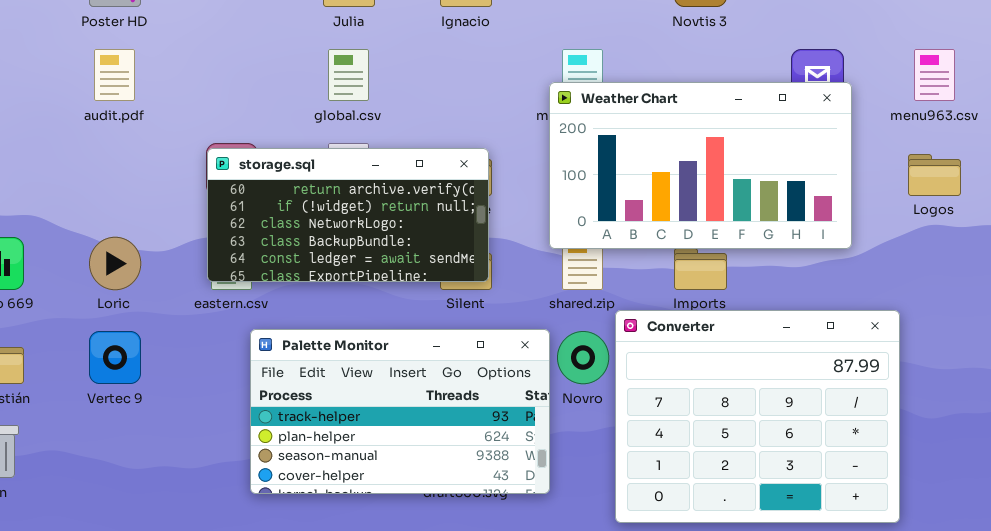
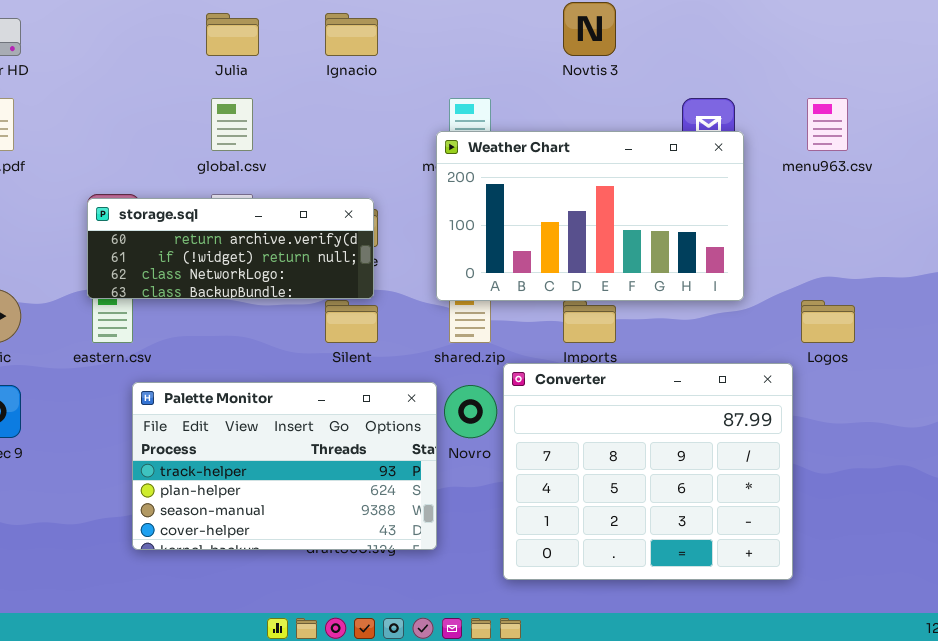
storage.sql: [207,148,489,282] -> [87,198,374,299], resized
Logos: [908,154,961,196] -> [801,300,855,343], moved

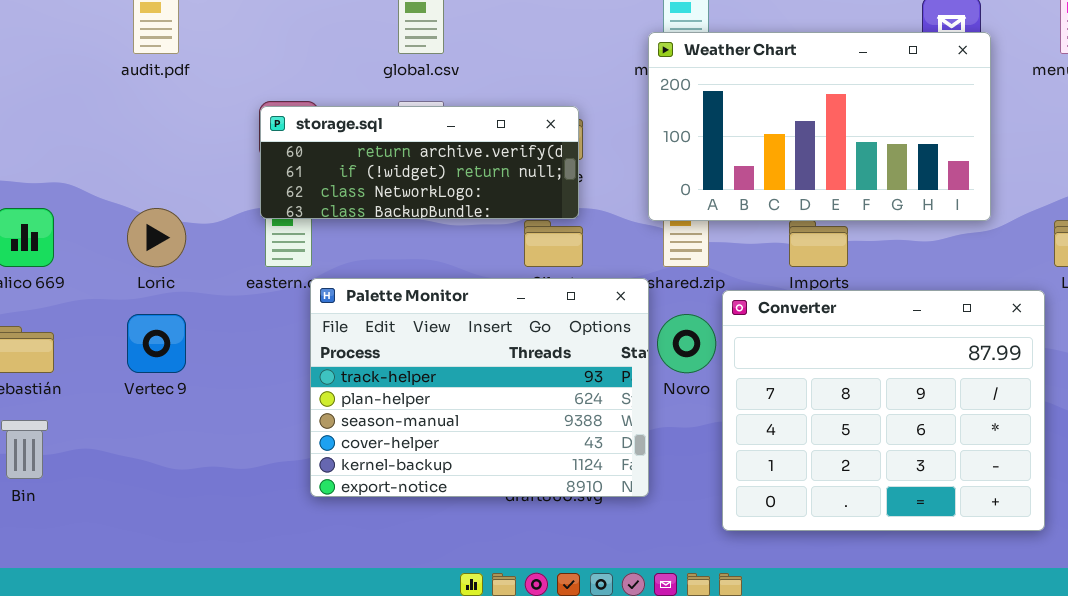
Palette Monitor: [132,382,437,550] -> [310,278,649,497], resized

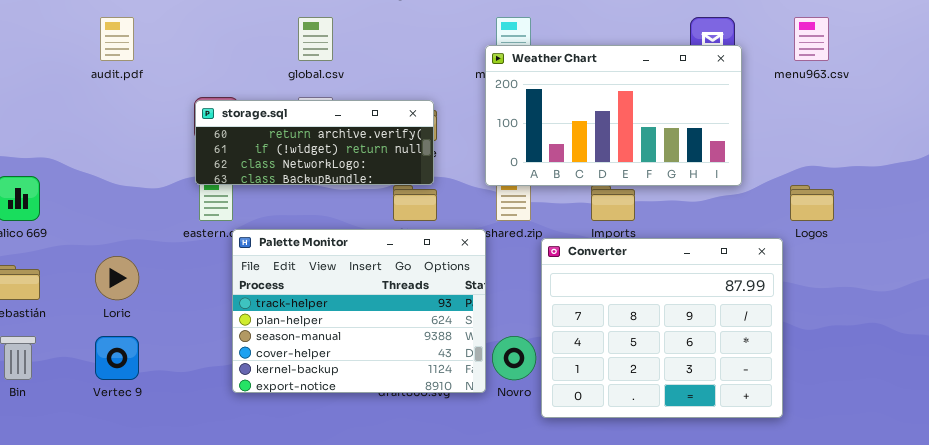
Loric: [127,208,186,267] -> [95,256,139,300], moved
Vertec 9: [127,314,186,373] -> [95,336,139,380], moved
Novro: [657,314,716,373] -> [492,336,536,380], moved

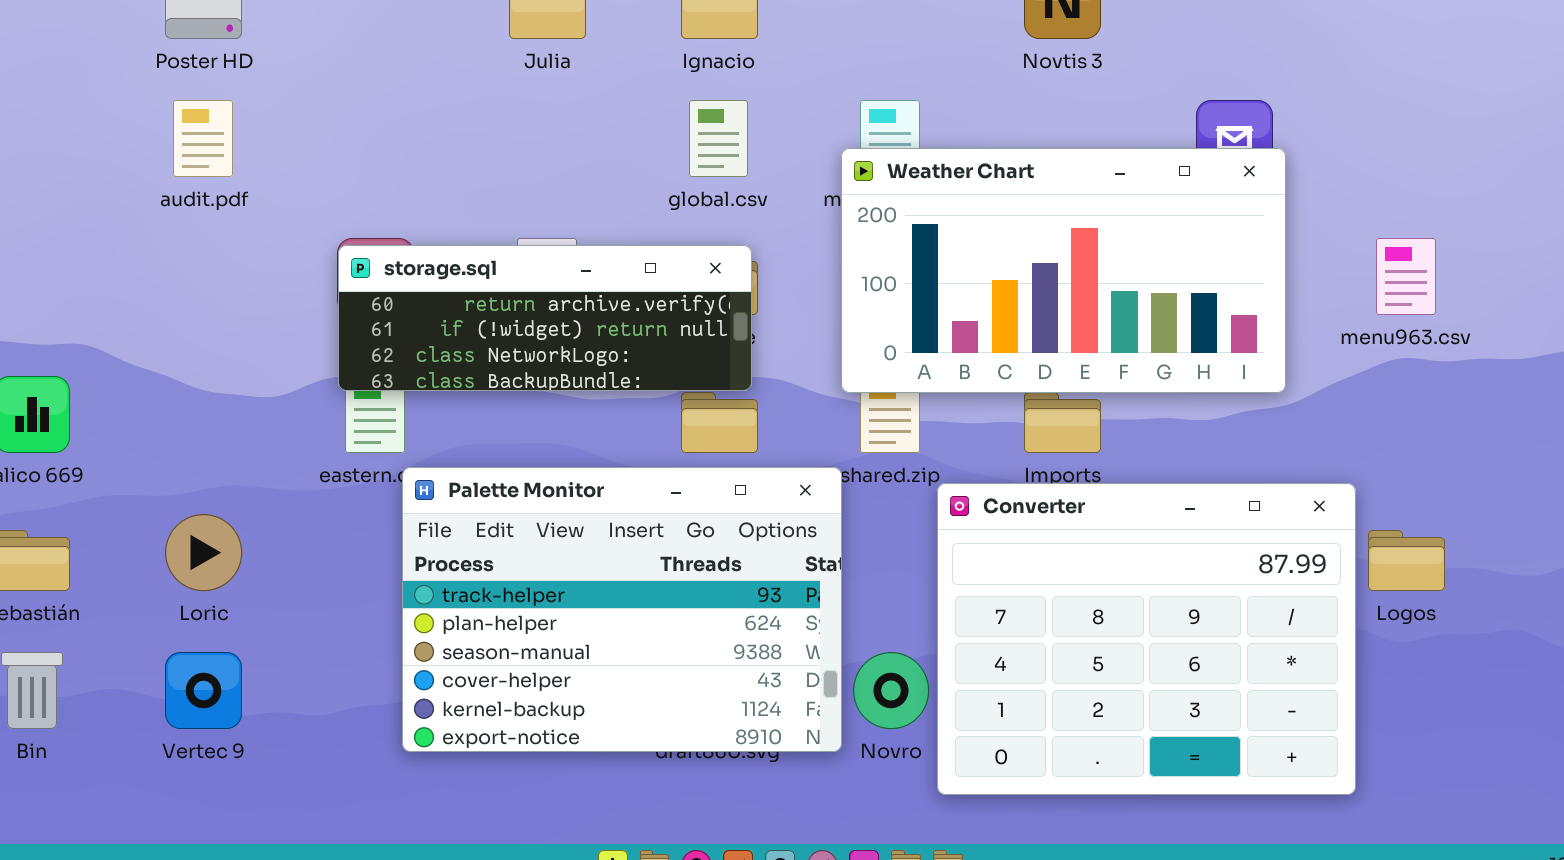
global.csv: [298,17,333,61] -> [689,100,748,177], moved
menu963.csv: [794,17,829,61] -> [1376,238,1436,315], moved
Logos: [790,185,834,221] -> [1368,530,1445,591], moved

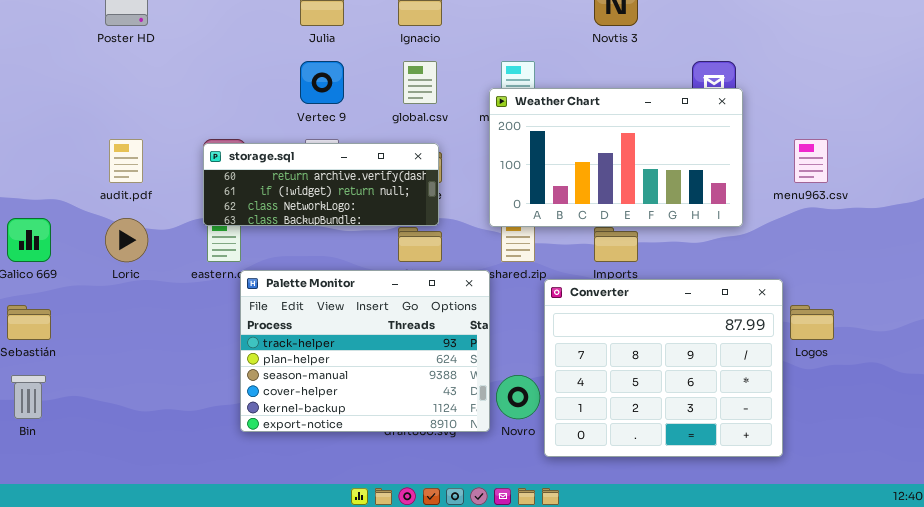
audit.pdf: [173,100,233,177] -> [109,139,143,183], moved
Loric: [165,514,242,591] -> [105,218,148,262], moved
Vertec 9: [165,652,242,729] -> [300,61,344,104], moved

